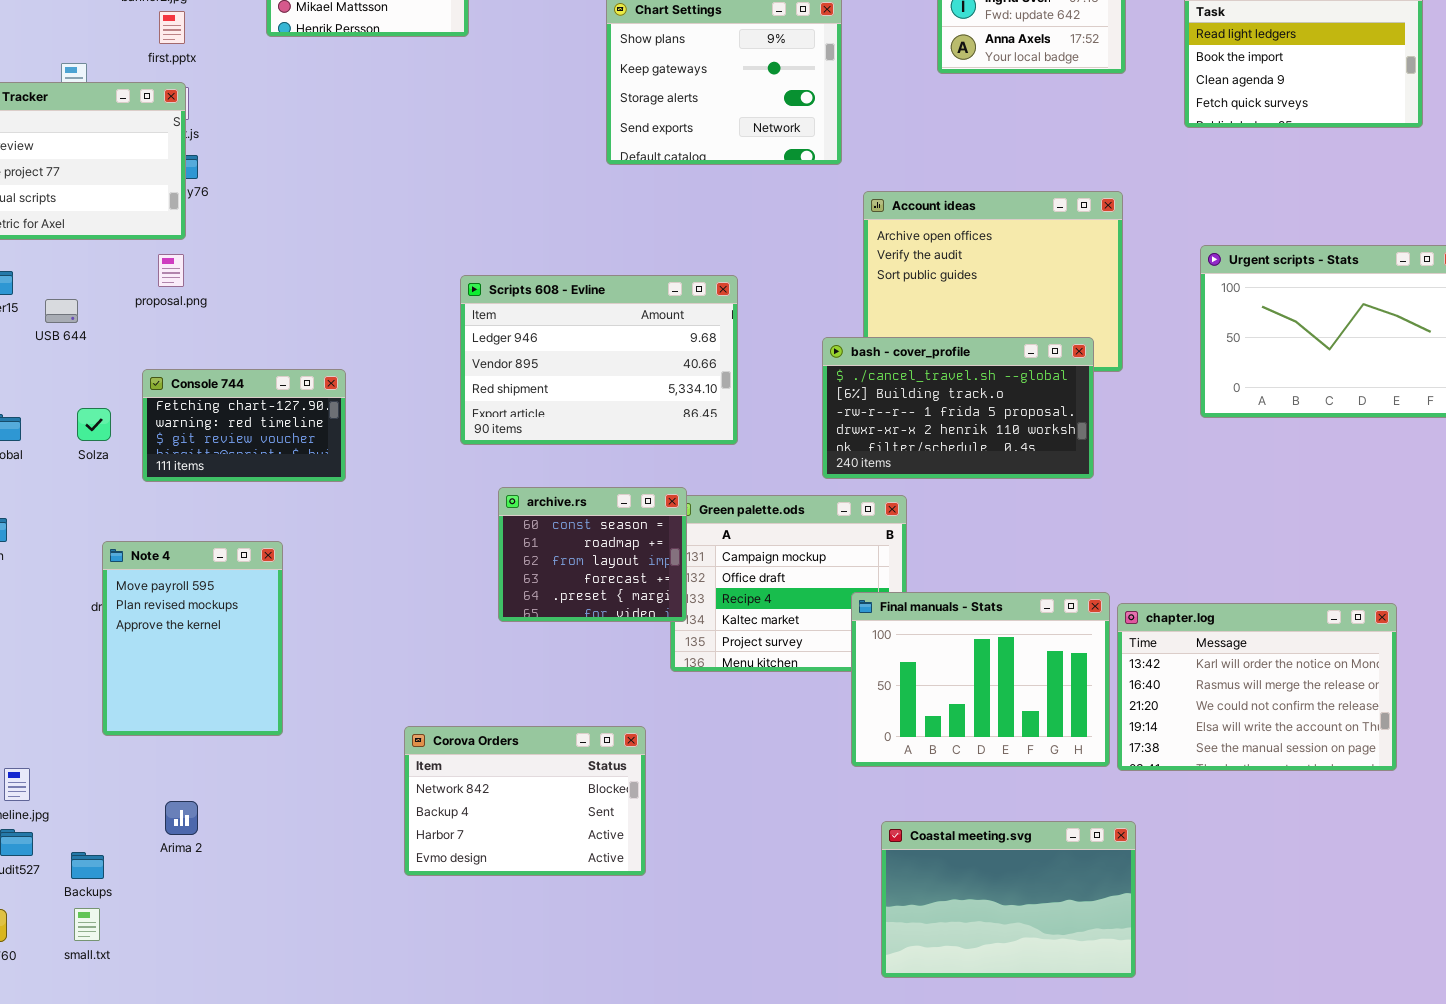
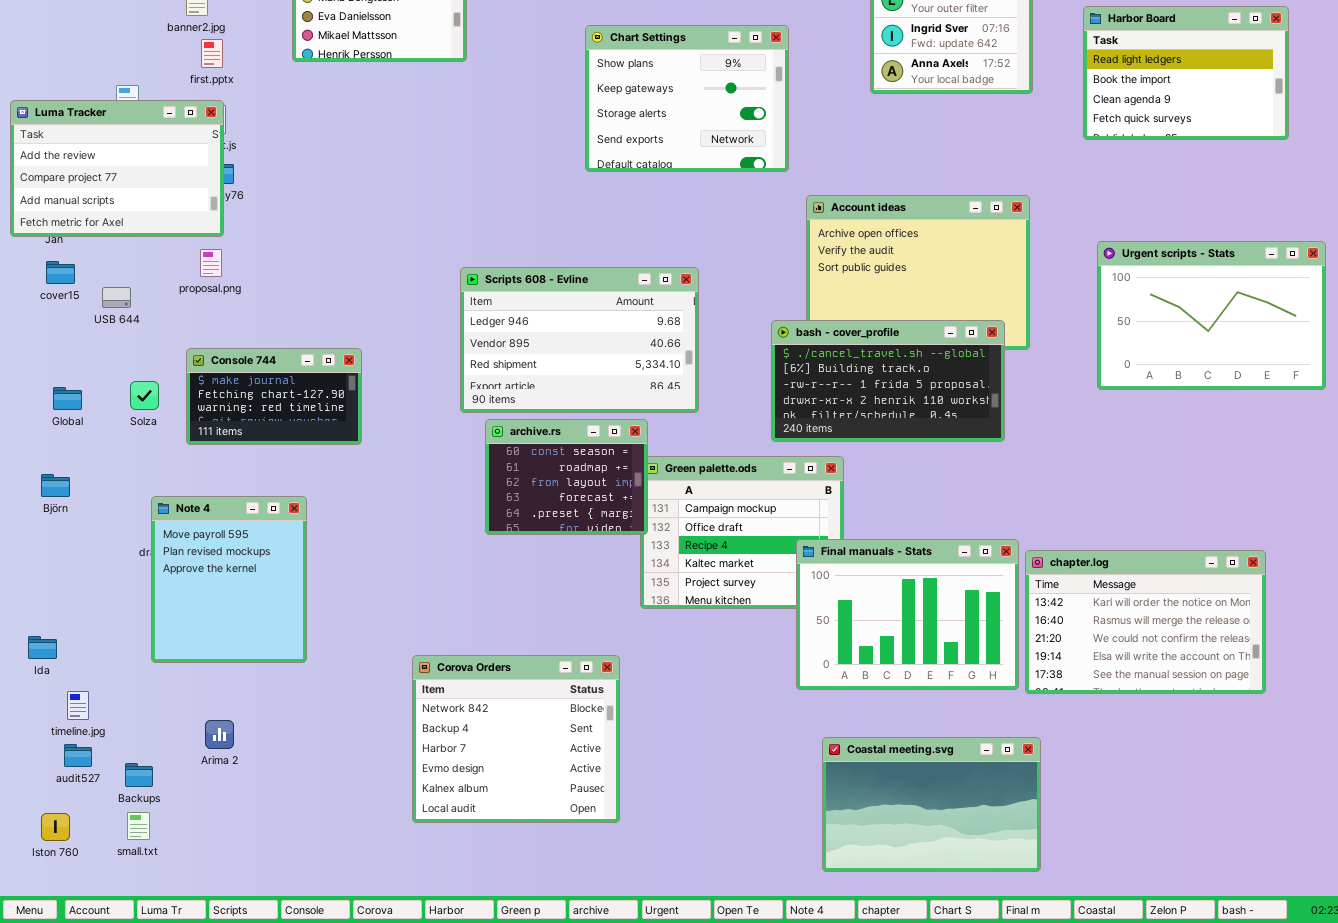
Console 744: [142,369,346,482] -> [186,348,362,445], scrolled up 1 row
archive.rs: [498,487,687,622] -> [485,419,648,535], moved
Corova Orders: [404,726,646,876] -> [412,655,620,823], resized

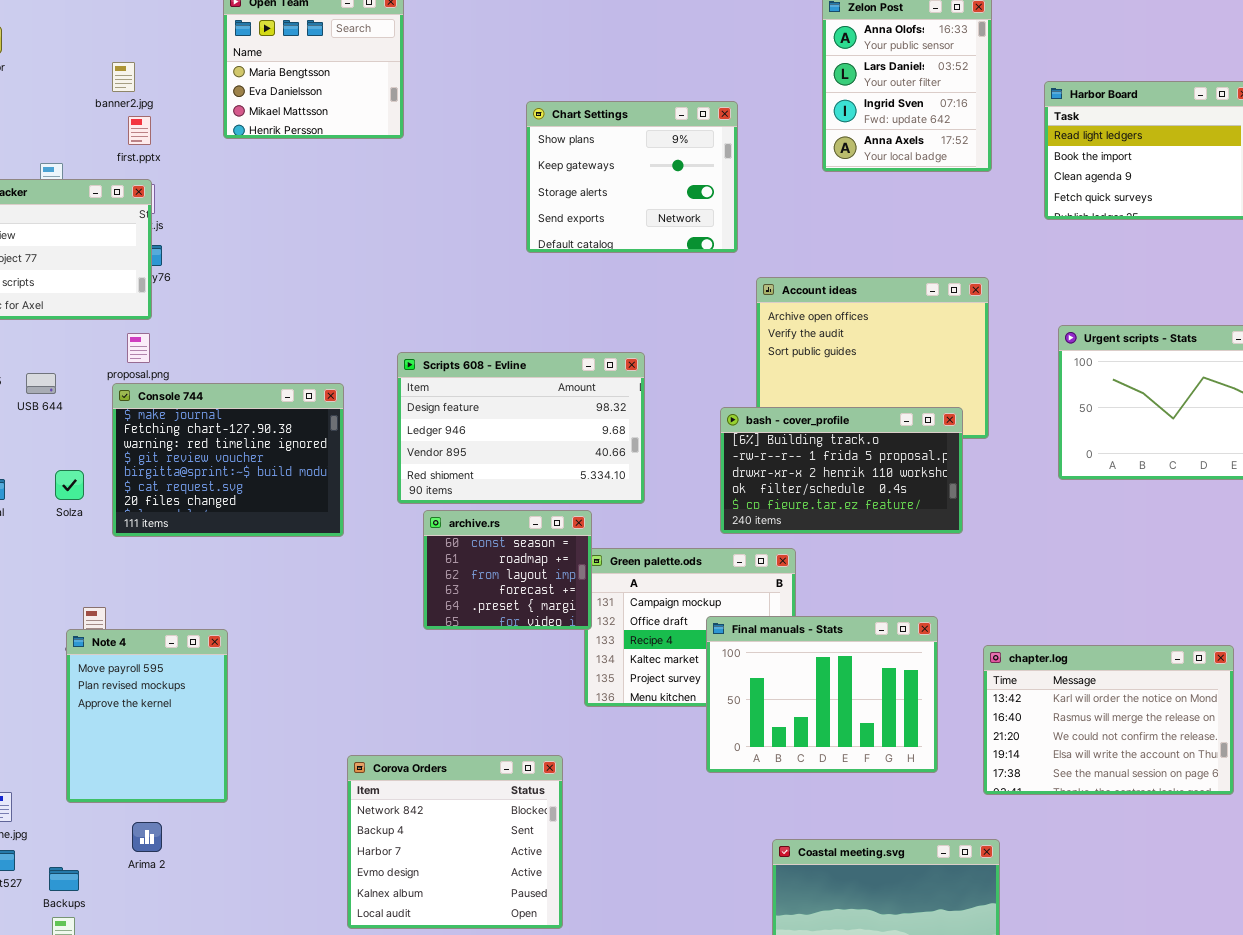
Scripts 608 - Evline: [460,267,699,413] -> [397,352,645,504], scrolled up 1 row
bash - cover_profile: [771,320,1005,442] -> [720,407,963,534], scrolled down 1 row
Console 744: [186,348,362,445] -> [112,383,344,537], resized
Note 4: [151,496,307,663] -> [66,629,228,803], moved
Final manuals - Stats: [796,539,1019,690] -> [706,616,938,773], moved

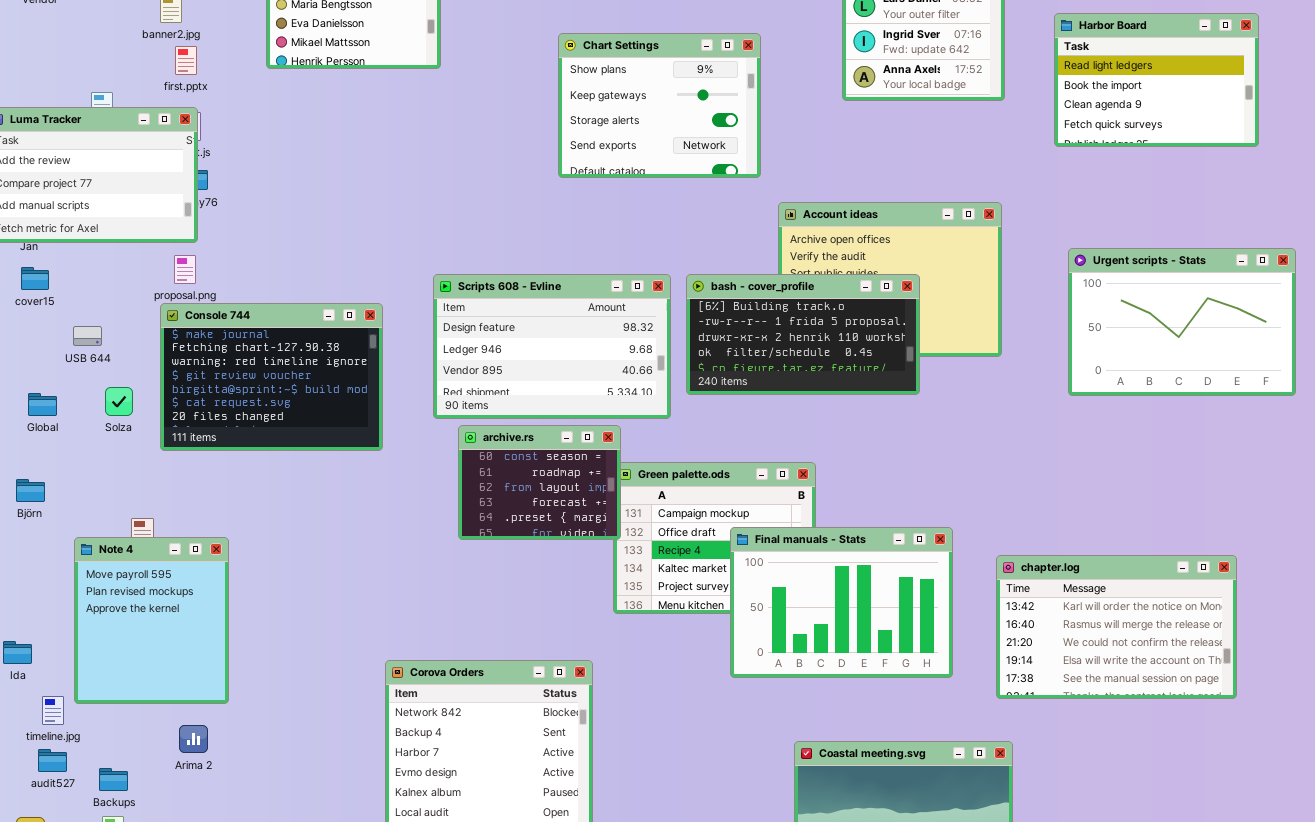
USB 644: [26,373,56,394] -> [73,326,102,346], moved
bash - cover_profile: [720,407,963,534] -> [686,274,920,395], moved
Note 4: [66,629,228,803] -> [74,537,229,704], moved

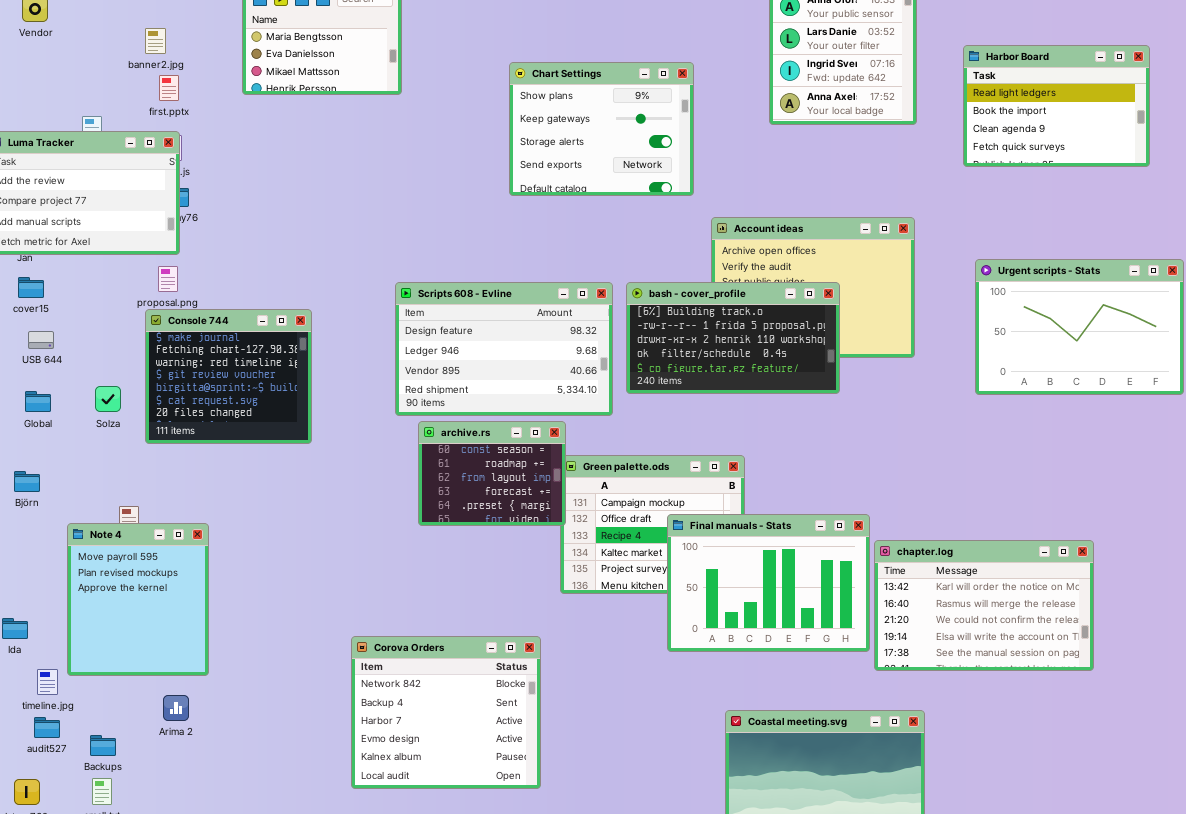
Console 744: [160,303,383,451] -> [145,309,312,444], resized
USB 644: [73,326,102,346] -> [28,331,54,349], moved
chapter.log: [996,555,1237,699] -> [874,540,1094,671], moved

